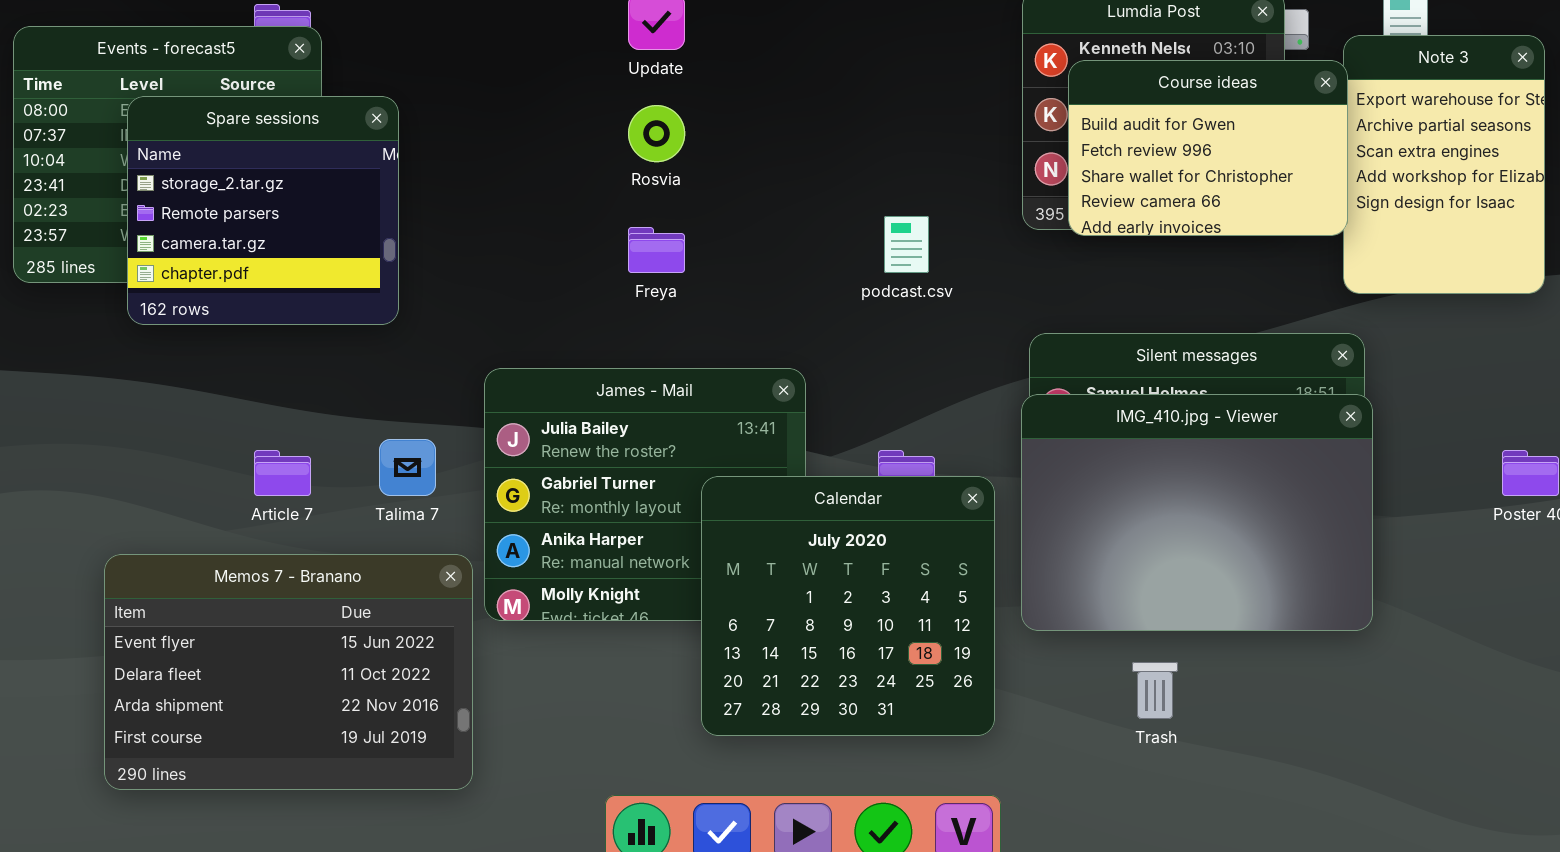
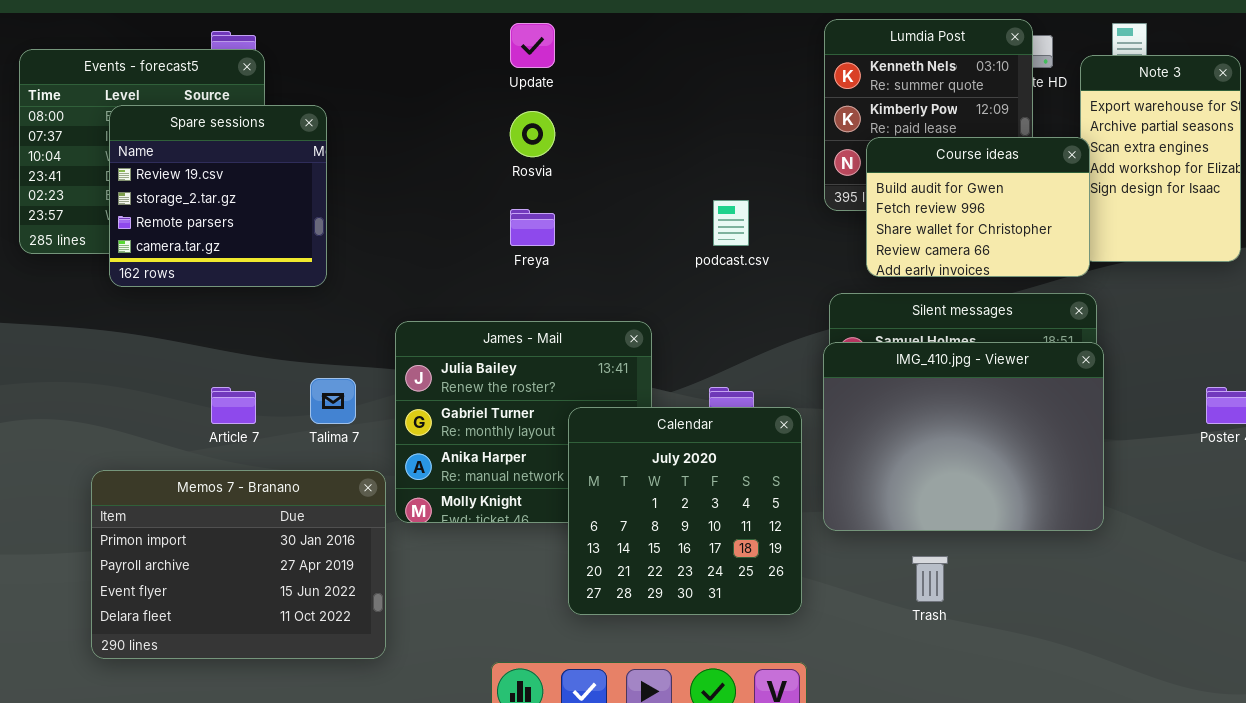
Course ideas: [1068,60,1348,236] -> [866,137,1090,277], moved
Spare sessions: [127,96,399,325] -> [109,105,327,287], scrolled up 1 row
Memos 7 - Branano: [104,554,473,790] -> [91,470,386,659], scrolled up 2 rows

